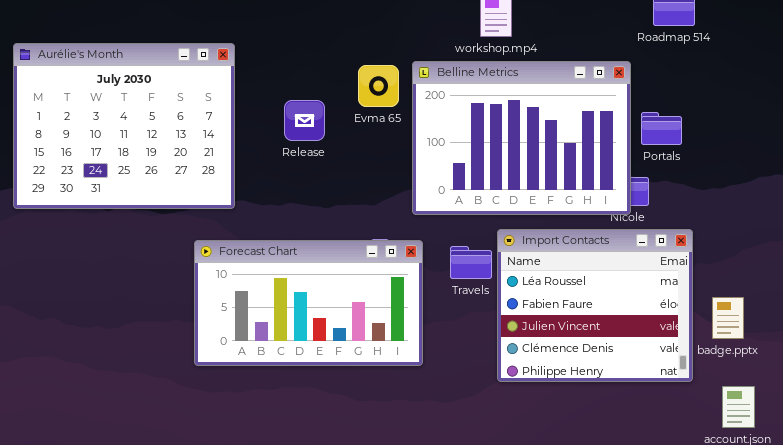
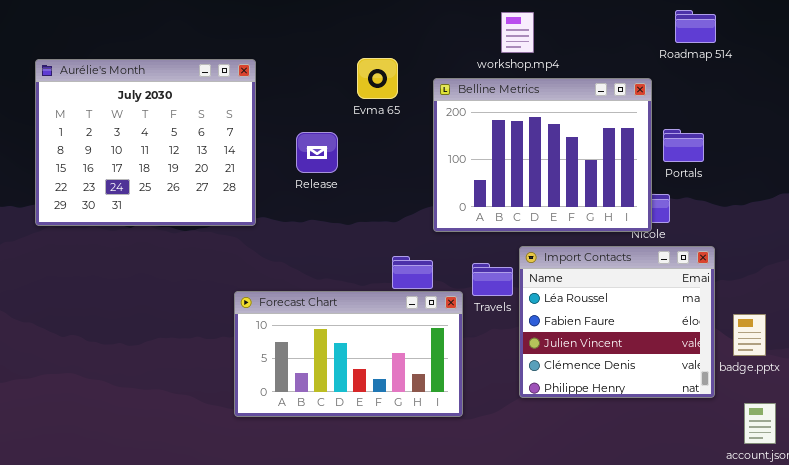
Evma 65: [358,65,399,107] -> [357,58,398,99], moved
Release: [284,100,325,141] -> [296,132,338,173], moved
Forecast Chart: [194,240,423,366] -> [234,291,463,417], moved

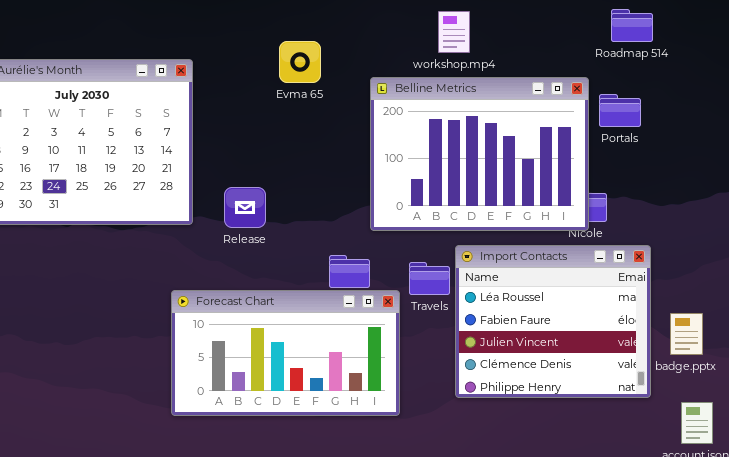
Evma 65: [357,58,398,99] -> [279,41,321,83], moved
Portals: [663,129,704,162] -> [599,94,641,127], moved
Release: [296,132,338,173] -> [224,187,266,228], moved

